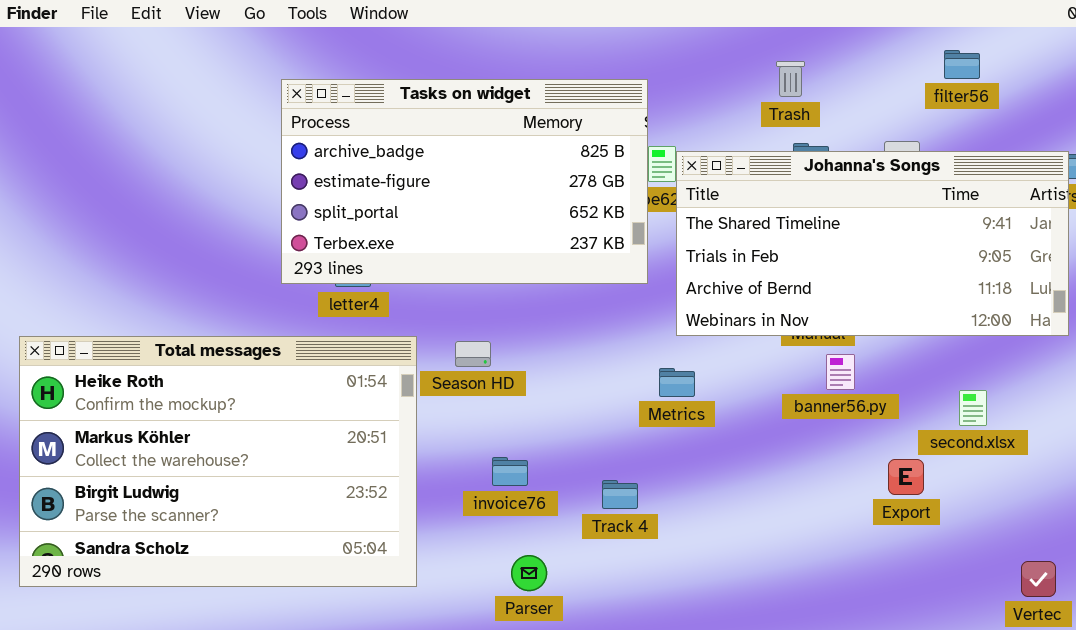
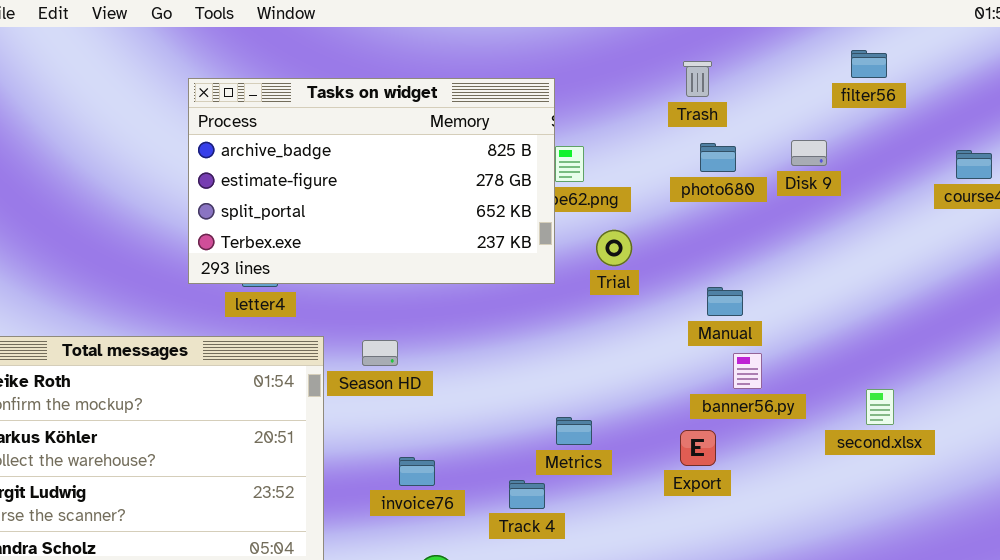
Johanna's Songs: [676,151,1069,336] -> none, closed
Metrics: [659,368,695,397] -> [556,417,592,445], moved
Export: [888,459,924,495] -> [680,430,716,466], moved

